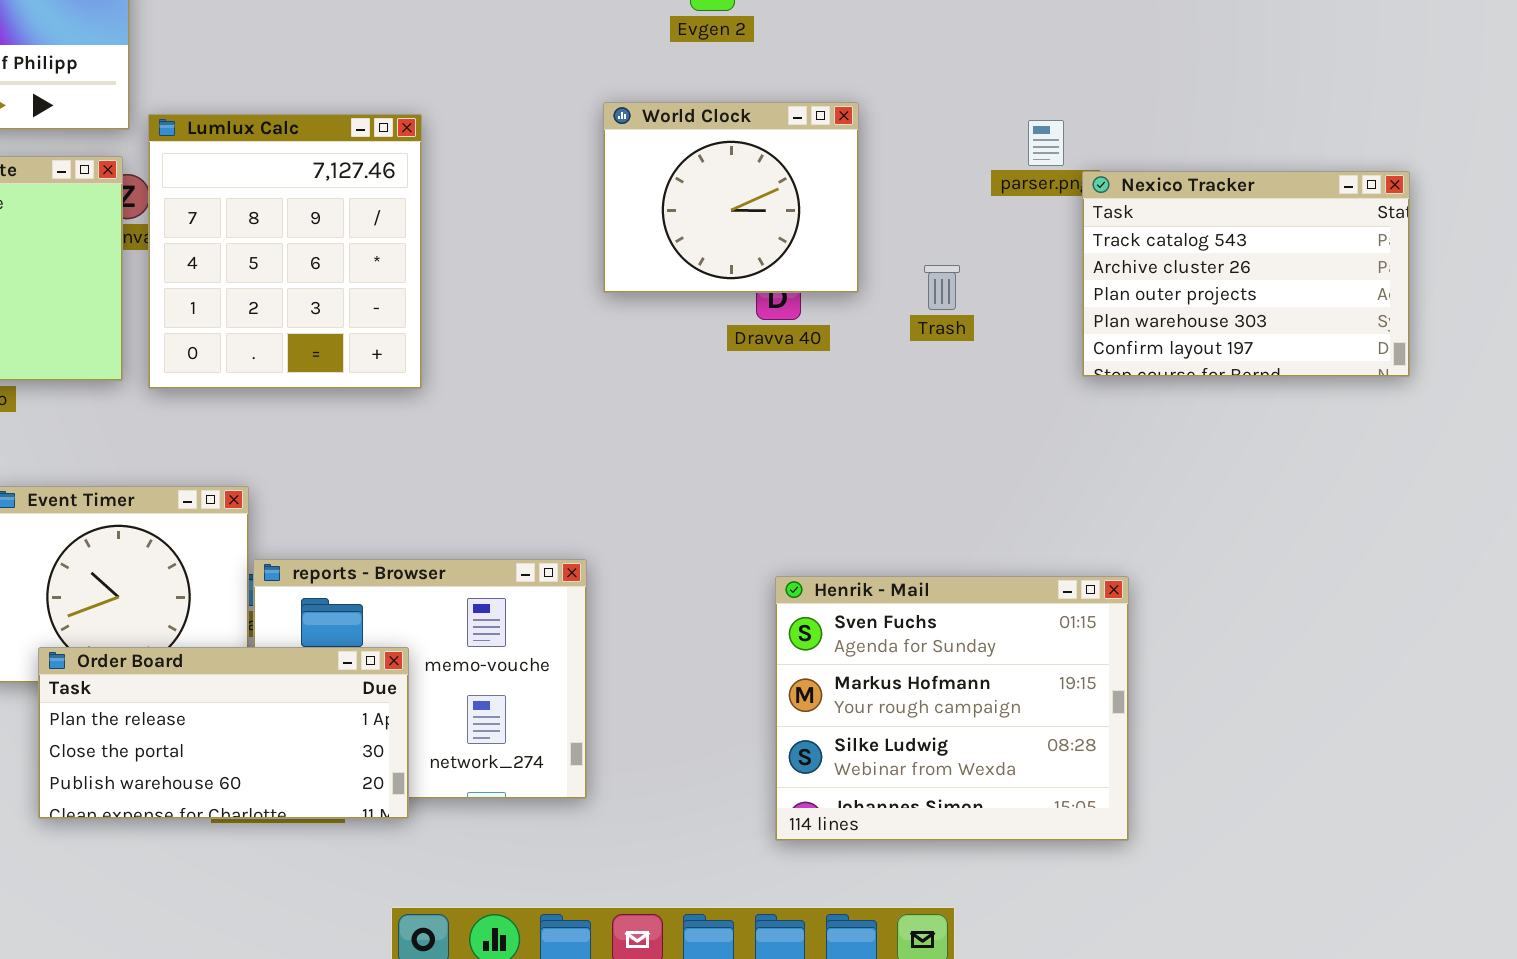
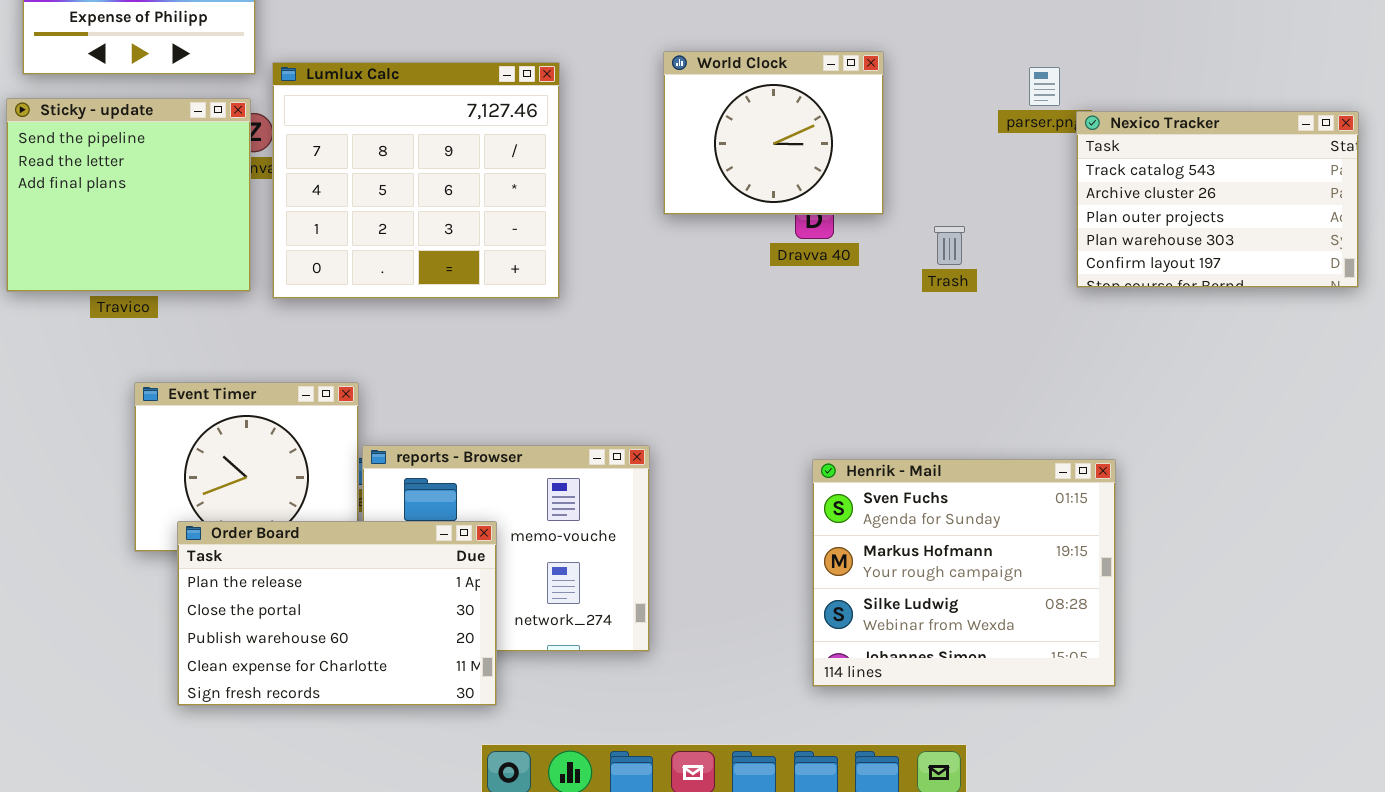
Lumlux Calc: [148,114,422,389] -> [272,62,560,299], resized
Trash: [924,265,960,310] -> [934,226,965,265], moved
Order Board: [38,647,409,819] -> [177,521,497,706], resized

